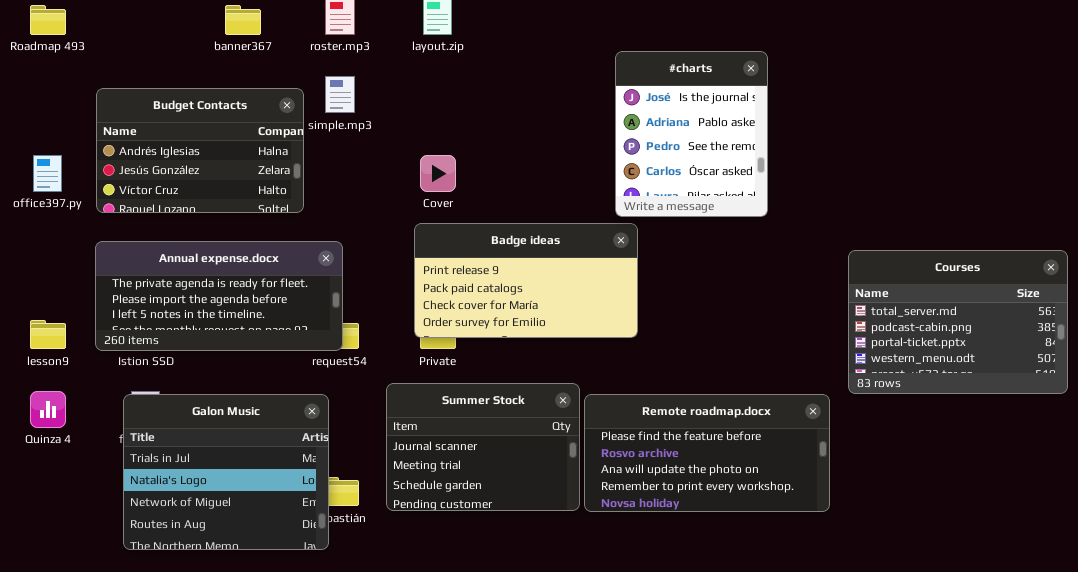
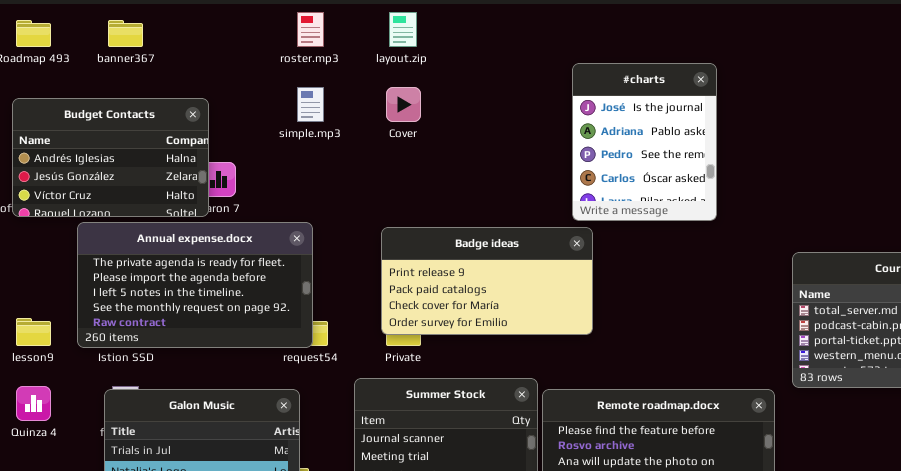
banner367: [225,5,261,35] -> [108,20,143,47], moved
Budget Contacts: [96,88,304,213] -> [12,98,209,217], moved
Cover: [420,155,456,192] -> [386,87,421,122], moved
Annual expense.docx: [95,241,343,351] -> [77,222,313,348], resized

